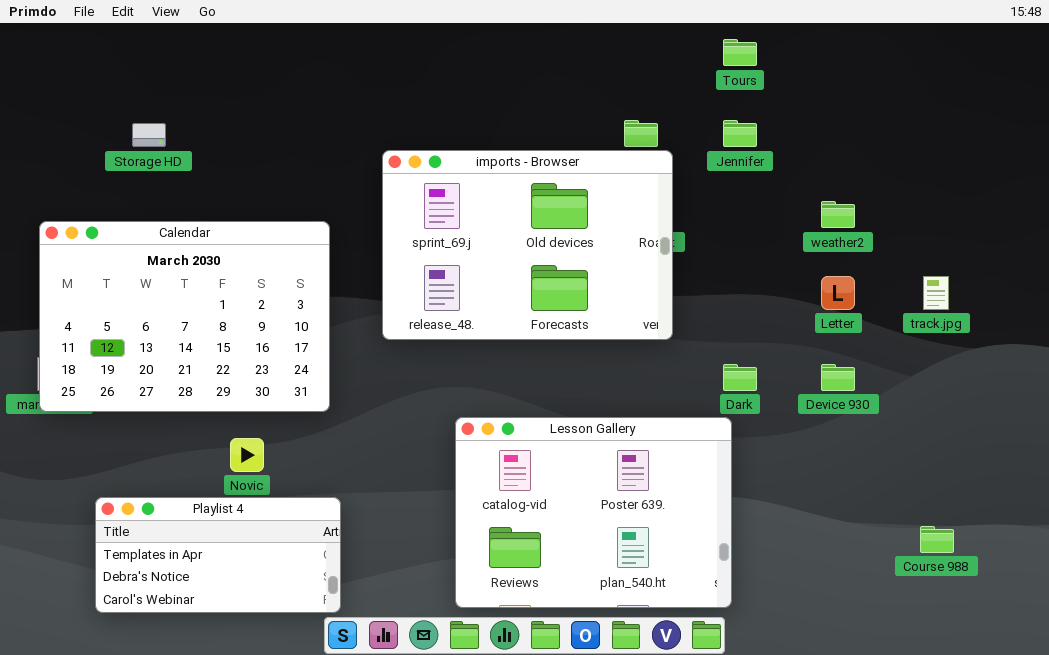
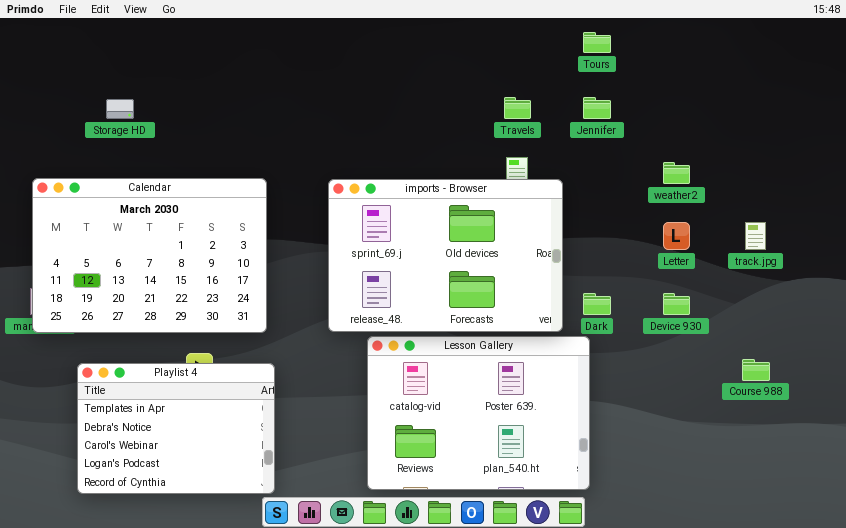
imports - Browser: [382,150,673,340] -> [328,179,563,332], moved
Playlist 4: [95,497,341,613] -> [77,363,275,494], resized
Course 988: [920,526,954,553] -> [742,359,770,381], moved

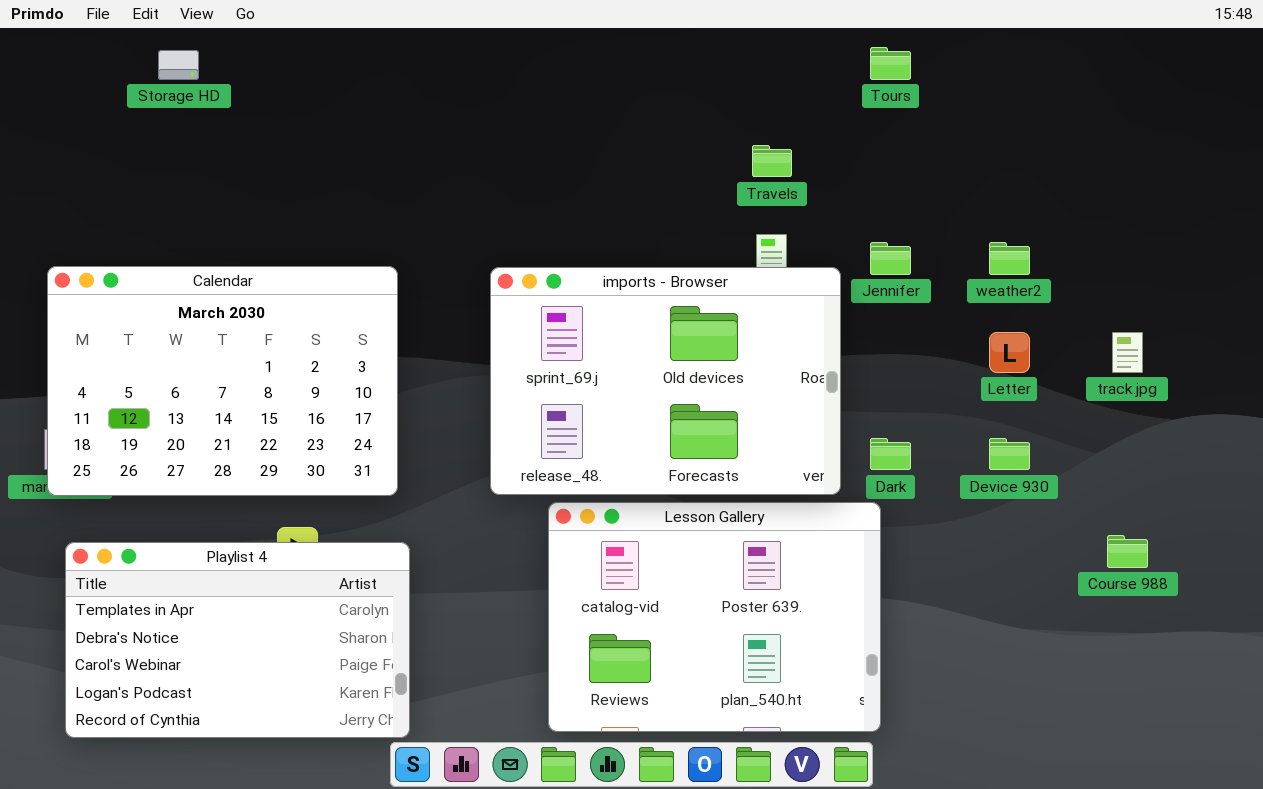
Jennifer: [583,97,611,119] -> [870,242,911,275], moved
Storage HD: [106,99,134,119] -> [158,50,199,80], moved
Playlist 4: [77,363,275,494] -> [65,542,410,738], resized

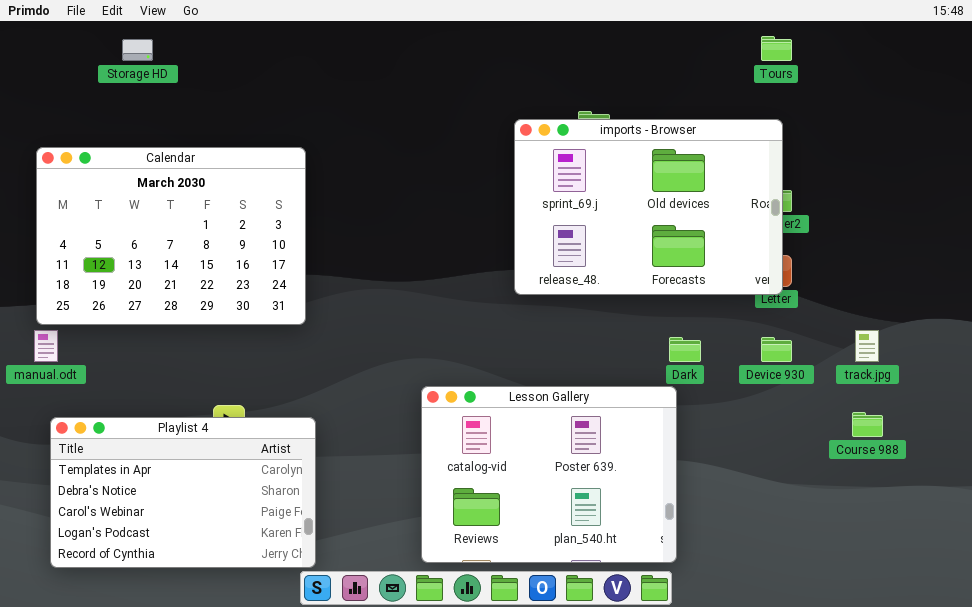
Tours: [870,47,911,80] -> [761,36,792,61], moved
Calendar: [47,266,398,496] -> [36,147,306,325], moved
imports - Browser: [490,267,841,495] -> [514,119,783,295], moved
track.jpg: [1112,332,1143,373] -> [855,330,879,362], moved

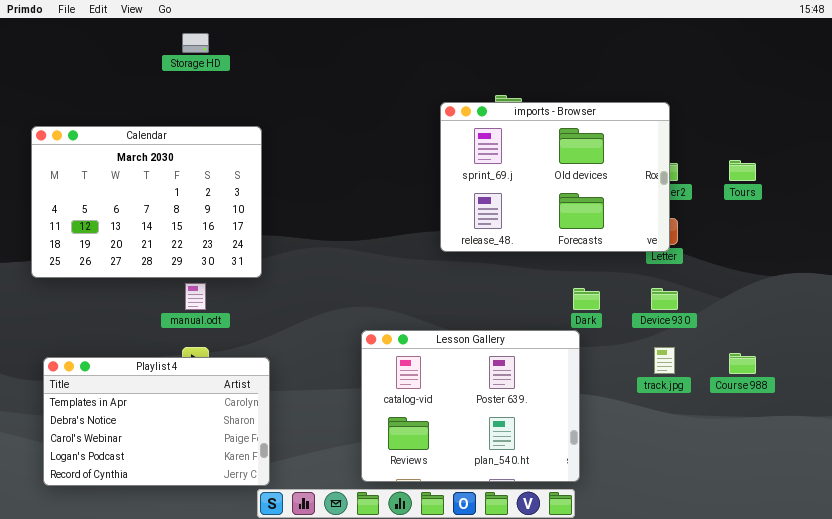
Tours: [761,36,792,61] -> [729,160,756,181], moved
Storage HD: [122,39,153,61] -> [182,33,209,53], moved
manual.odt: [34,330,58,362] -> [185,283,206,310], moved
track.jpg: [855,330,879,362] -> [654,347,675,374], moved

